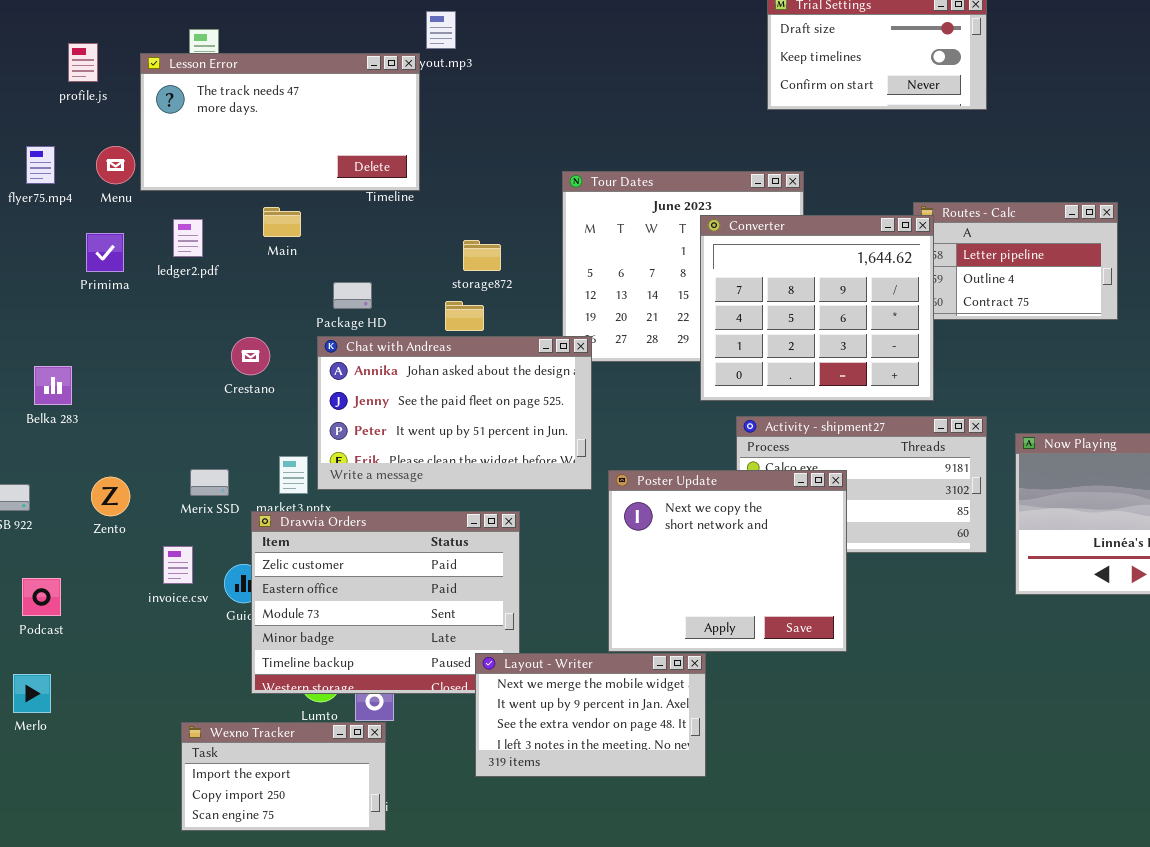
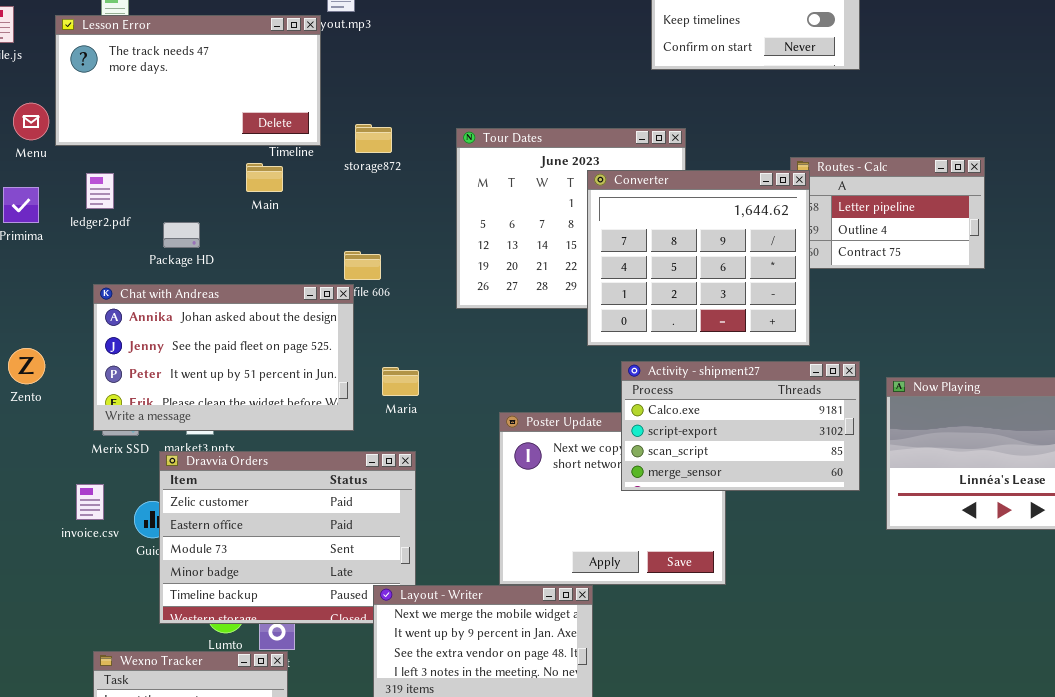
Main: [263,207,301,237] -> [246,163,283,192], moved
storage872: [463,240,501,271] -> [355,124,392,153], moved
Package HD: [333,282,372,309] -> [163,222,200,248], moved
Chat with Andreas: [317,336,592,490] -> [93,284,354,431], moved
Activity - shipment27: [736,416,987,553] -> [621,361,860,491], raised
Zento: [91,477,130,516] -> [8,348,45,384], moved

